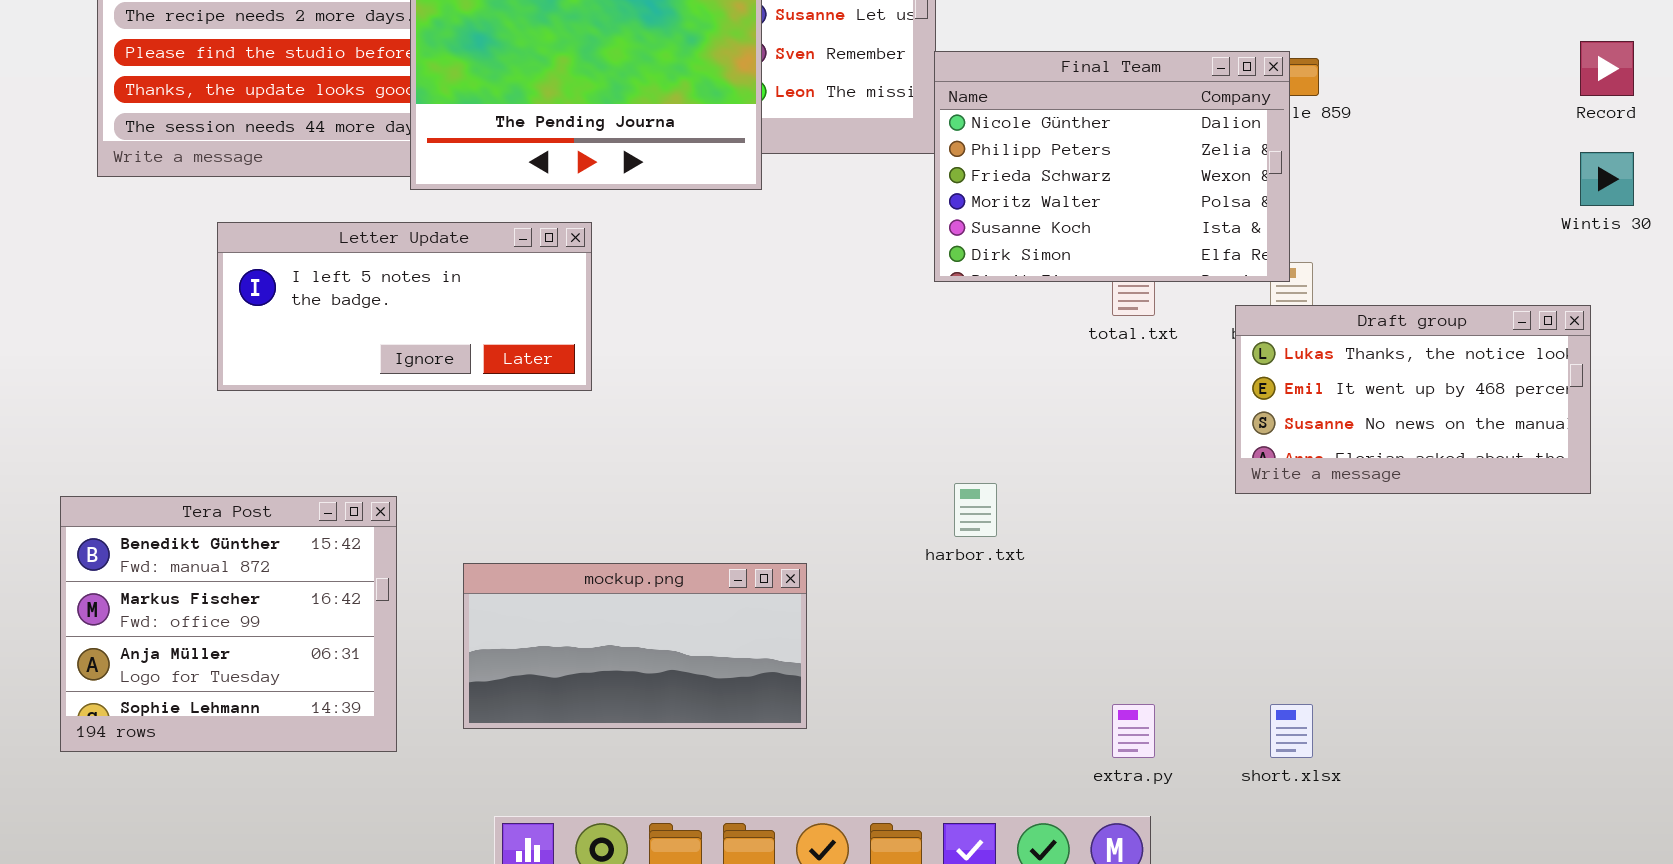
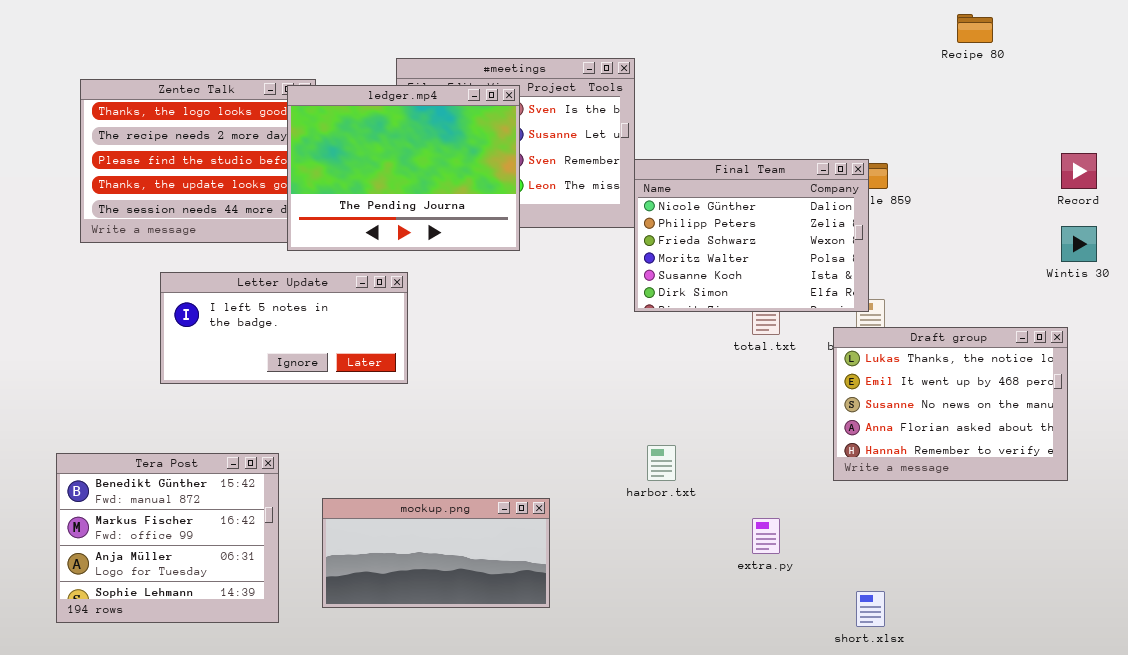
Draft group: [1235,305,1591,494] -> [833,327,1068,481], resized
extra.py: [1112,704,1155,758] -> [752,518,780,554], moved

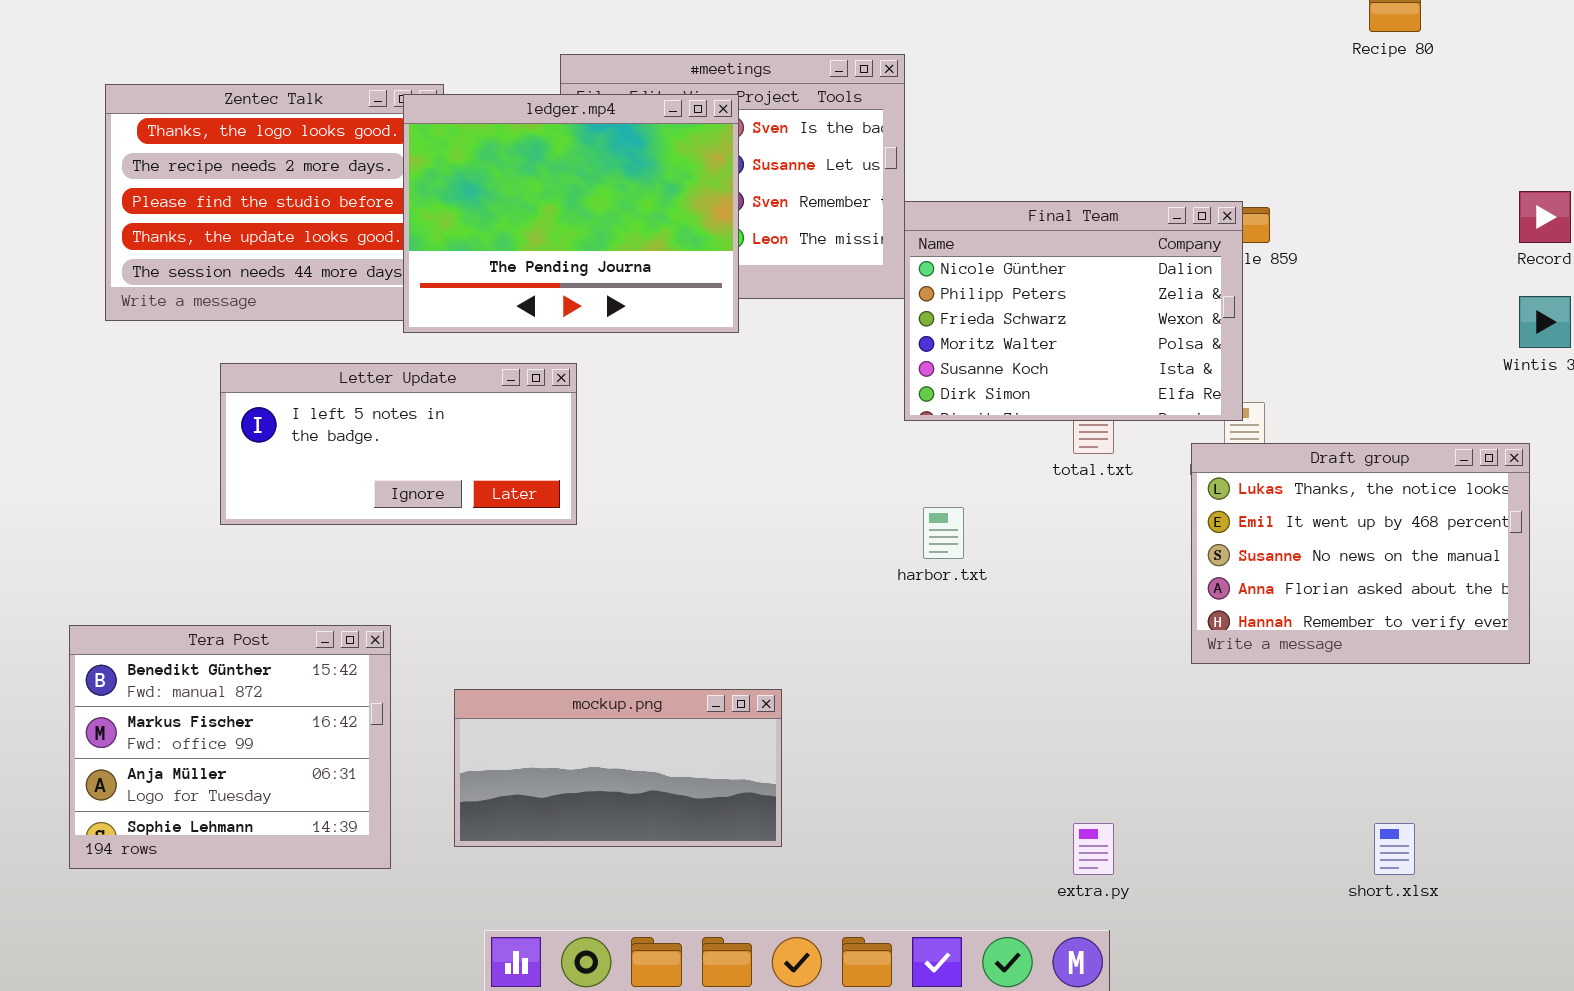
harbor.txt: [647,445,676,481] -> [923,507,964,559], moved
extra.py: [752,518,780,554] -> [1073,823,1114,875], moved
short.xlsx: [856,591,885,627] -> [1374,823,1415,875], moved

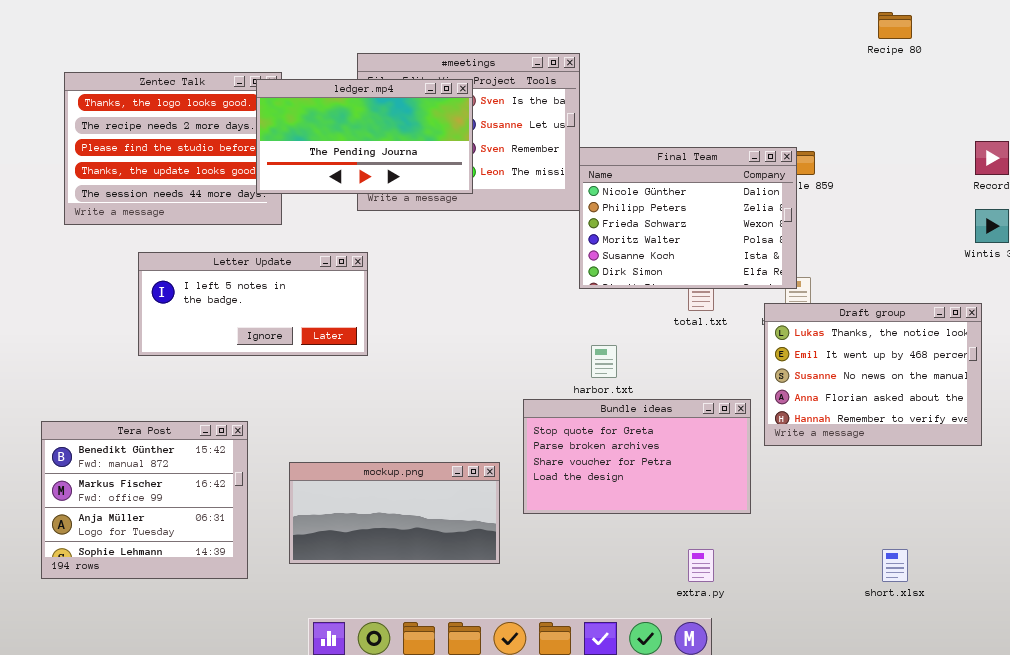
ledger.mp4: [403,94,739,333] -> [256,79,473,194], resized
Bundle ideas: none -> [523,399,751,514], opened

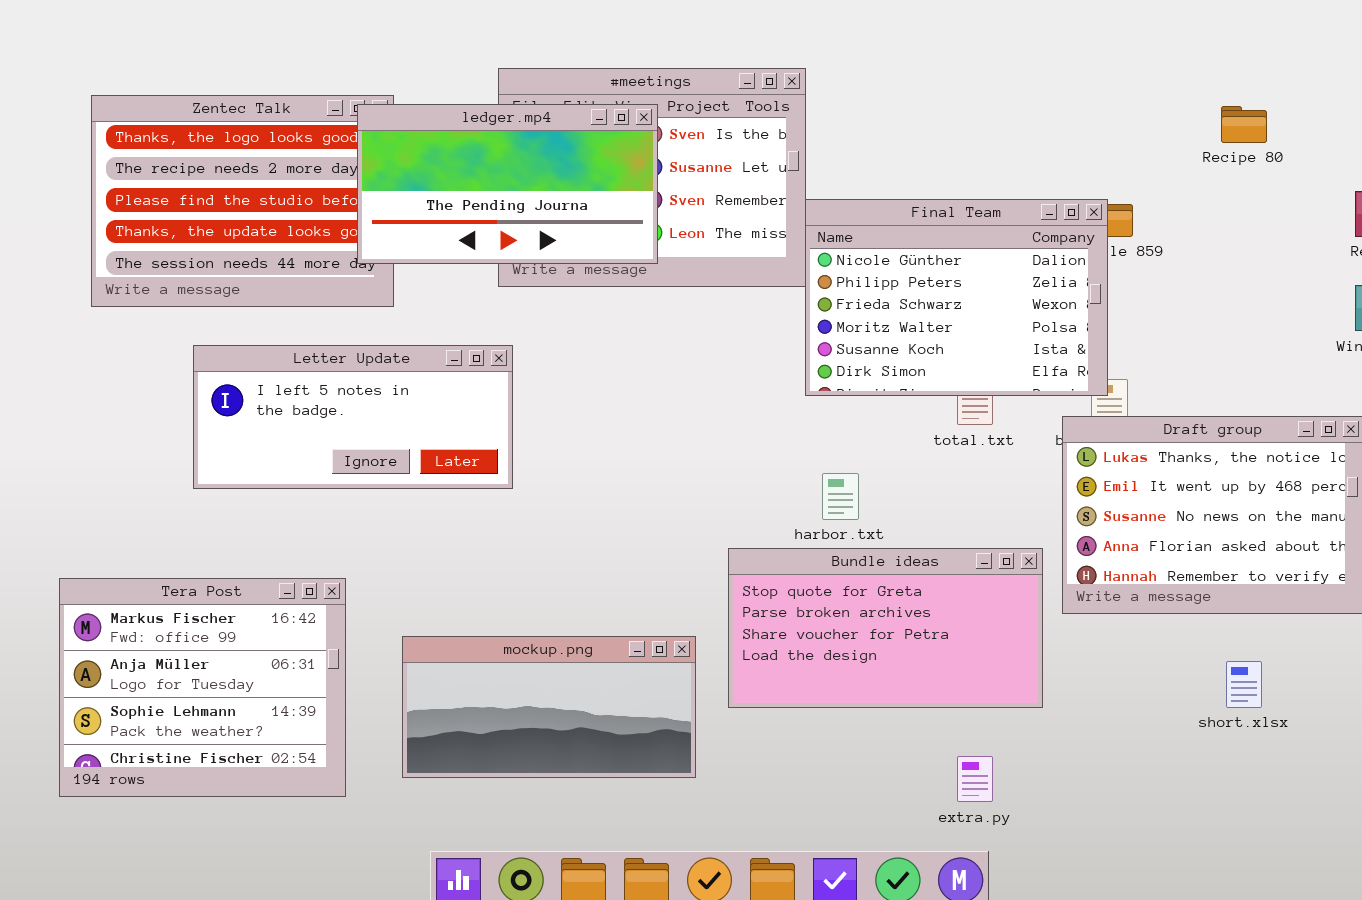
Recipe 80: [878,12,912,39] -> [1221,106,1267,143], moved
Tera Post: [41,421,248,579] -> [59,578,346,797], scrolled down 1 row
short.xlsx: [882,549,908,582] -> [1226,661,1262,708], moved

